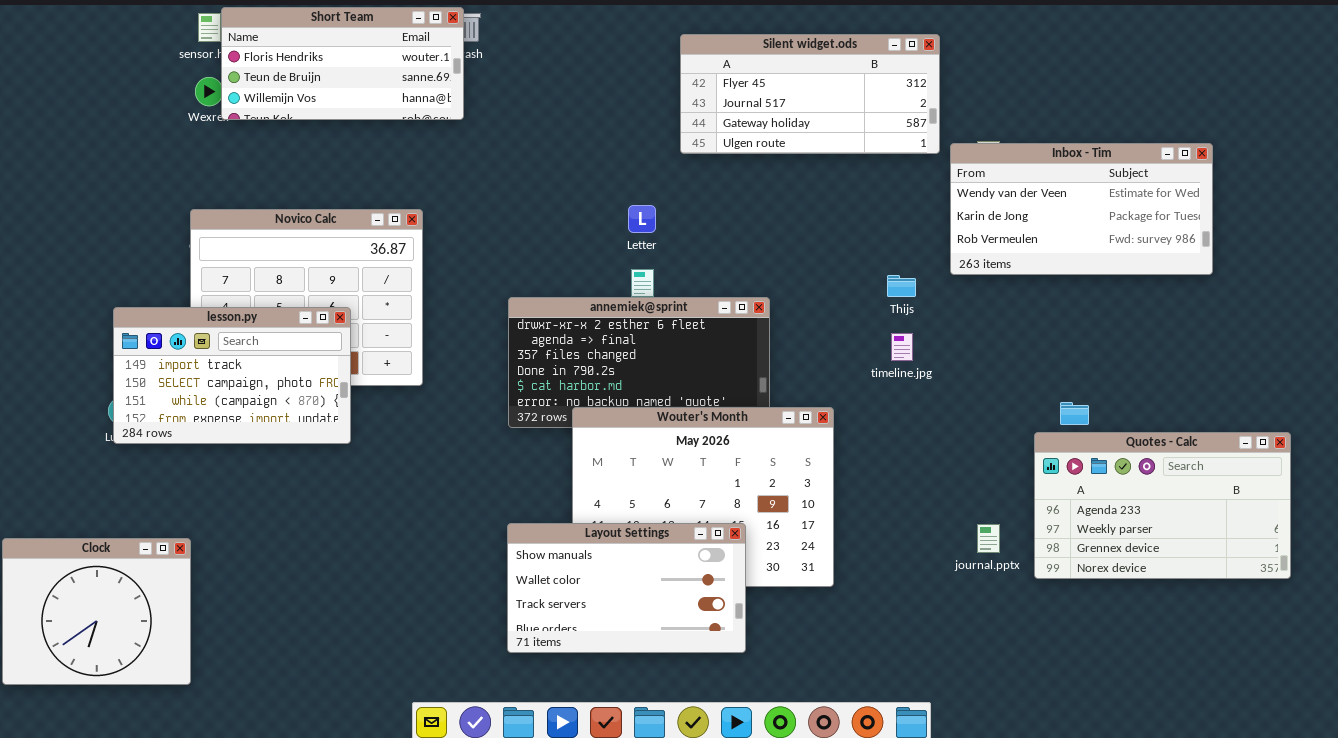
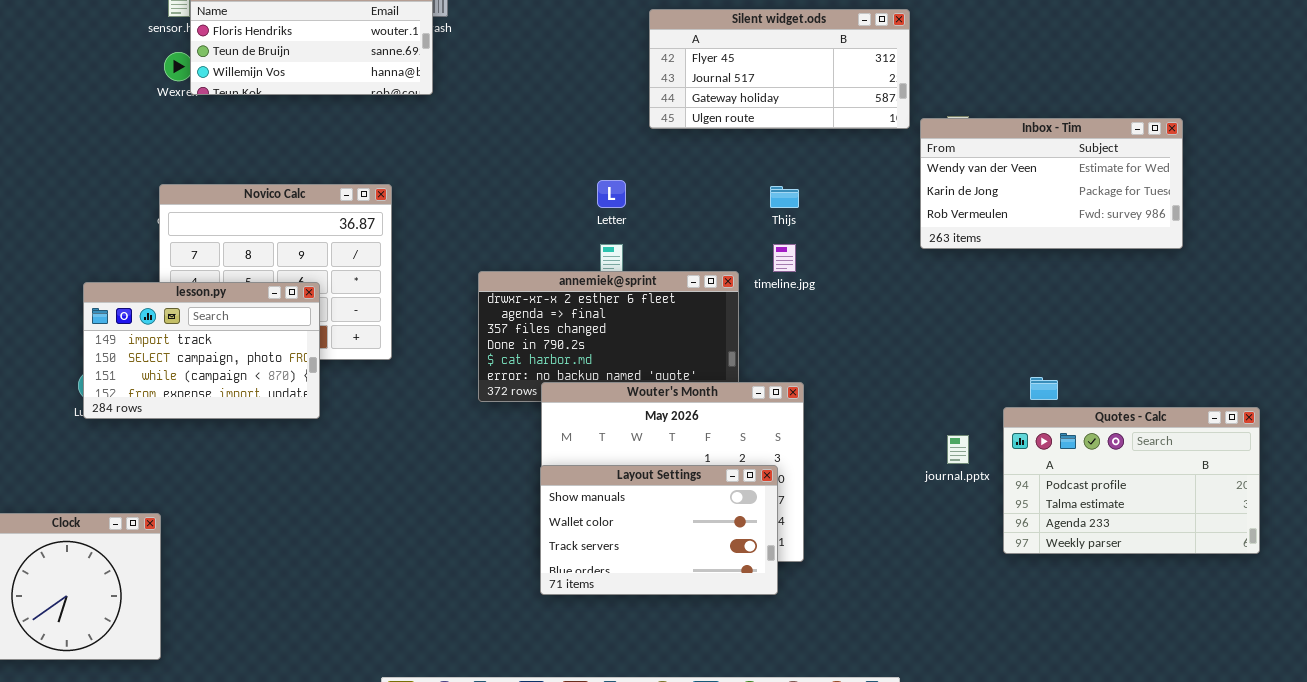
Thijs: [887,275,916,297] -> [770,186,799,208], moved
timeline.jpg: [891,333,913,361] -> [773,244,796,272], moved
Quotes - Calc: [1034,432,1291,579] -> [1003,407,1260,554], scrolled up 2 rows
Layout Settings: [507,523,746,653] -> [540,465,778,595], moved
journal.pptx: [977,524,1000,553] -> [947,435,969,464], moved

